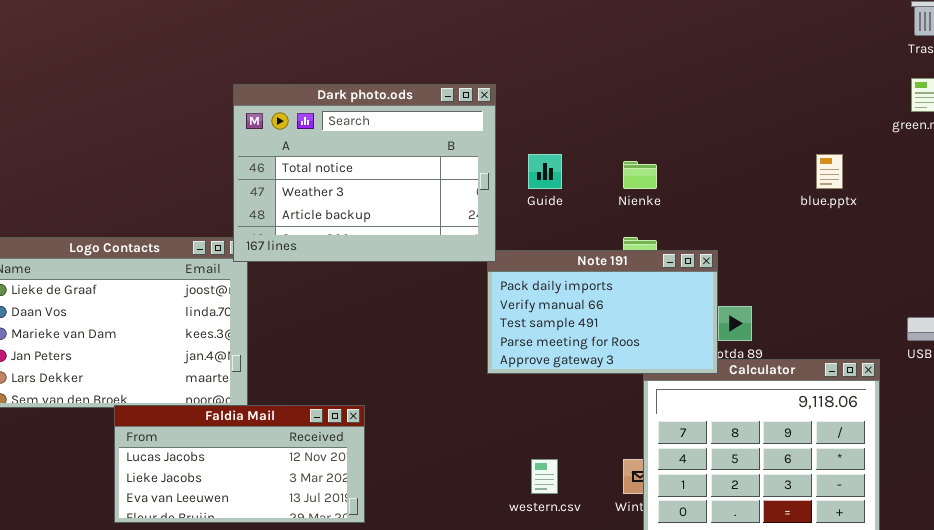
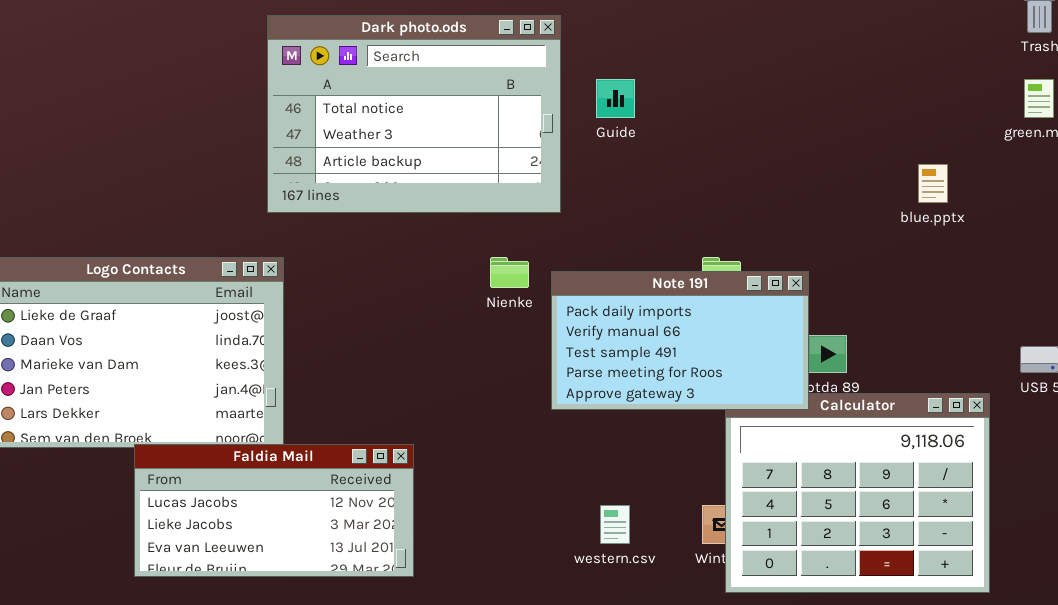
Dark photo.ods: [233,84,496,262] -> [267,15,561,213], moved
Guide: [528,154,562,189] -> [596,79,635,118], moved
Nienke: [623,161,657,189] -> [490,257,529,288], moved

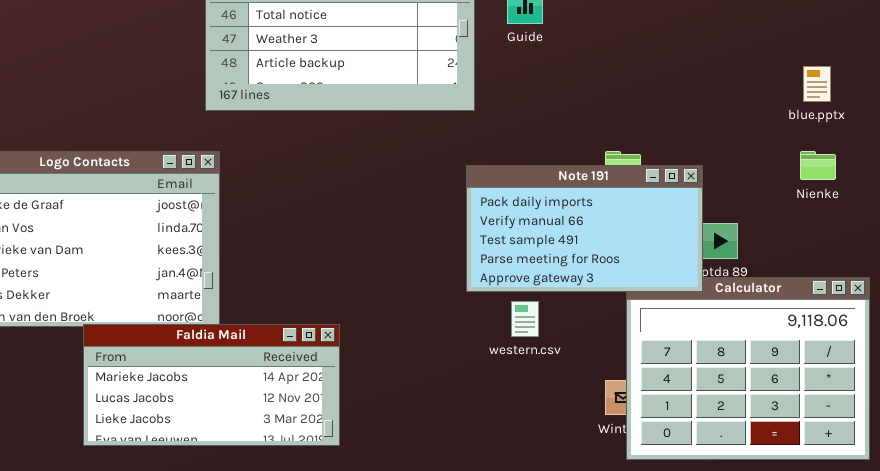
Nienke: [490,257,529,288] -> [800,151,836,180], moved
Faldia Mail: [134,444,414,577] -> [83,324,340,446], scrolled up 1 row
western.csv: [600,505,630,544] -> [511,301,539,337], moved

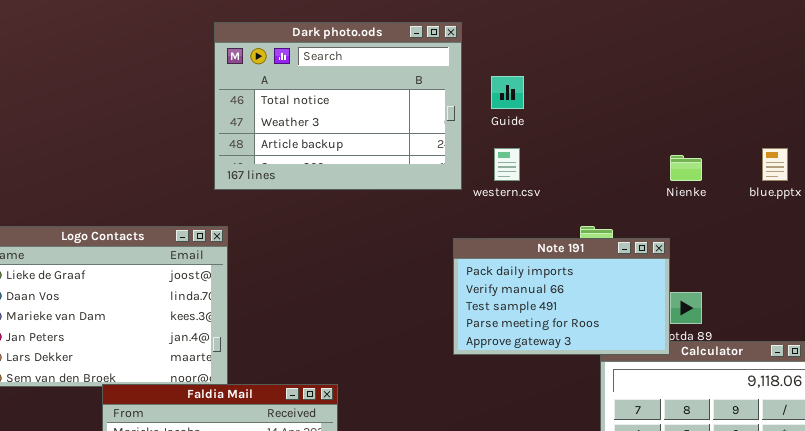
Nienke: [800,151,836,180] -> [670,155,702,181], moved
western.csv: [511,301,539,337] -> [494,148,520,181], moved

